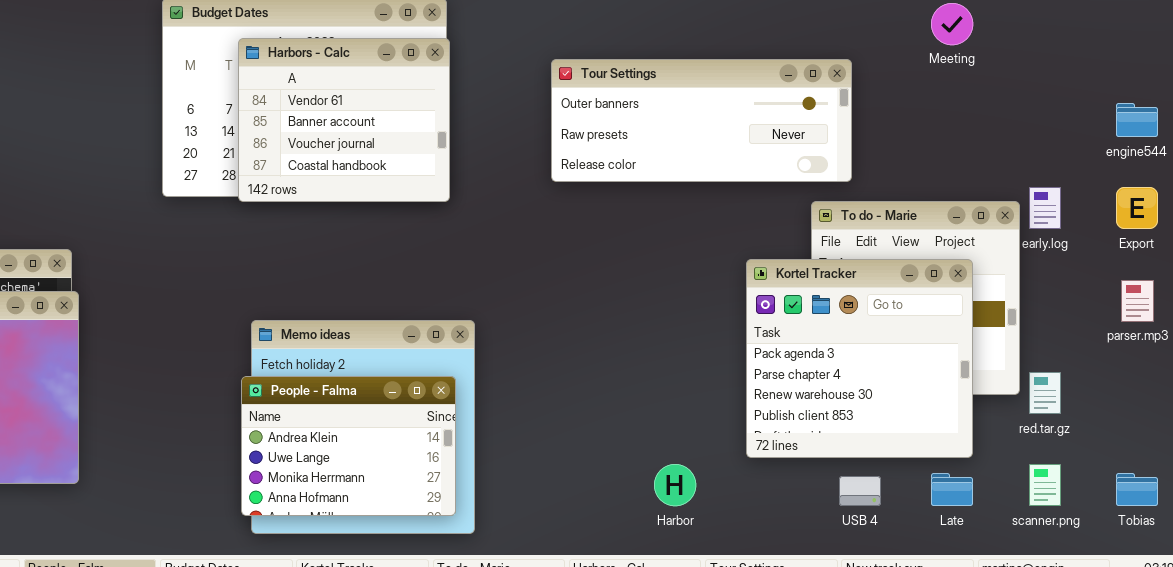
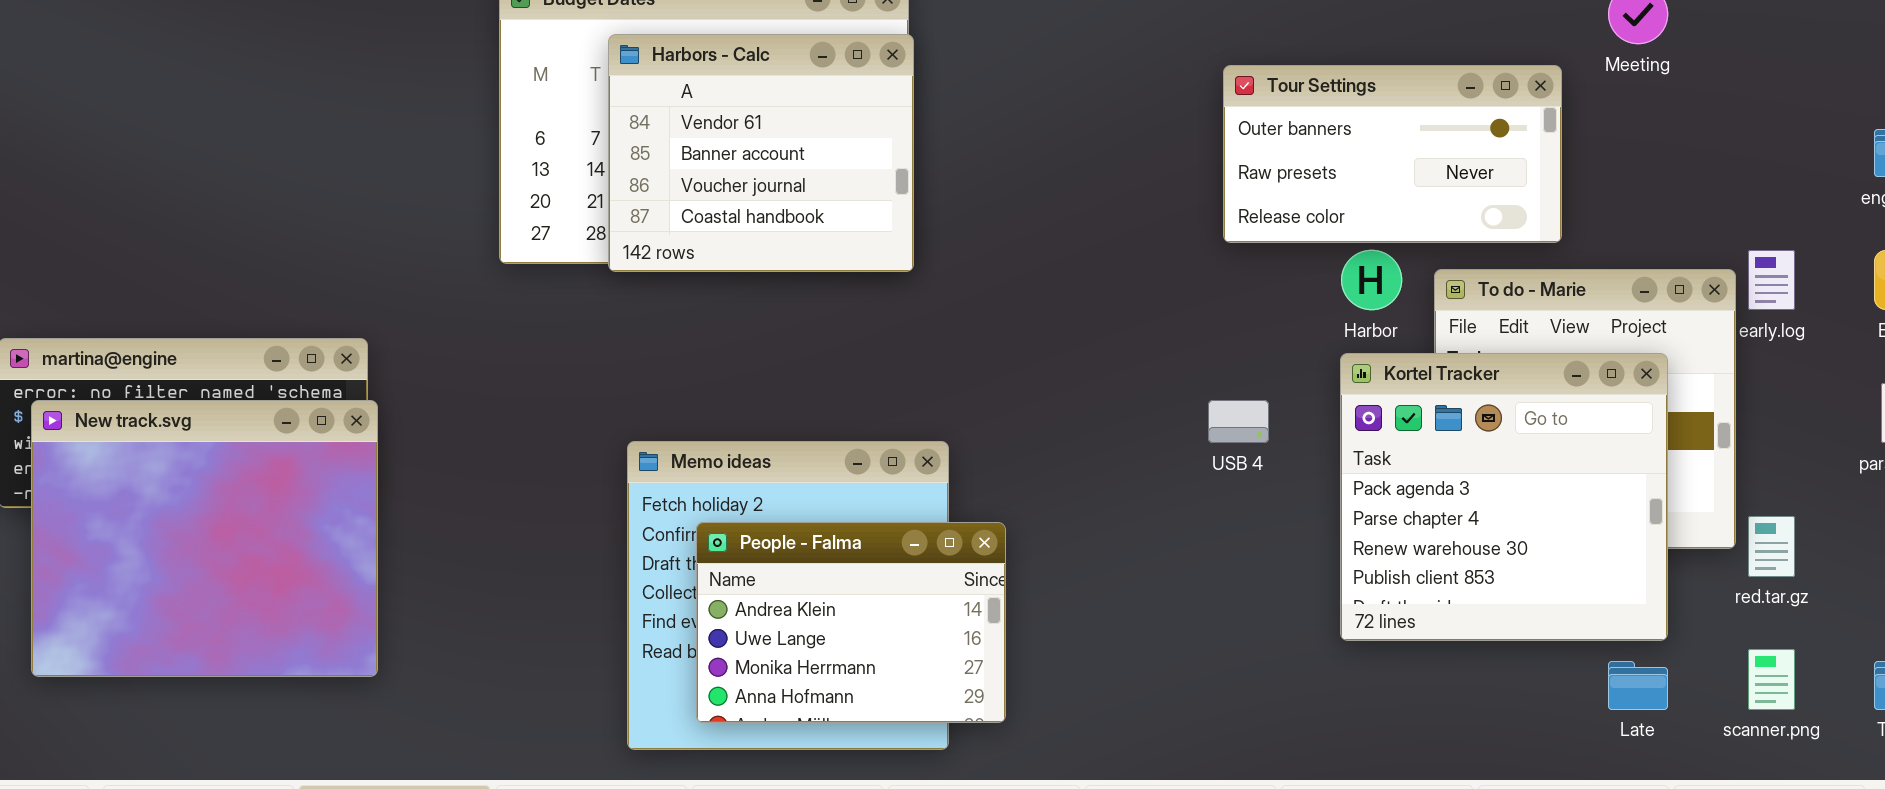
Tour Settings: [551,59,852,182] -> [1223,65,1562,243], moved, resized
People - Falma: [241,376,456,516] -> [696,522,1006,723], moved
Harbor: [654,464,696,506] -> [1341,250,1402,310], moved
USB 4: [839,476,881,506] -> [1208,400,1269,443], moved

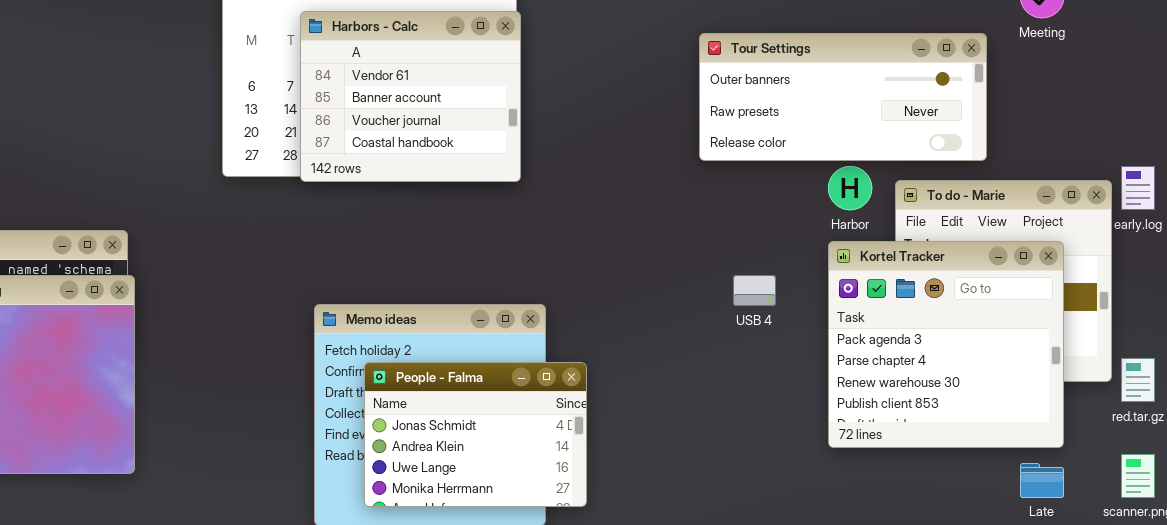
Tour Settings: [1223,65,1562,243] -> [699,33,987,161], resized
People - Falma: [696,522,1006,723] -> [364,362,587,507], scrolled up 1 row

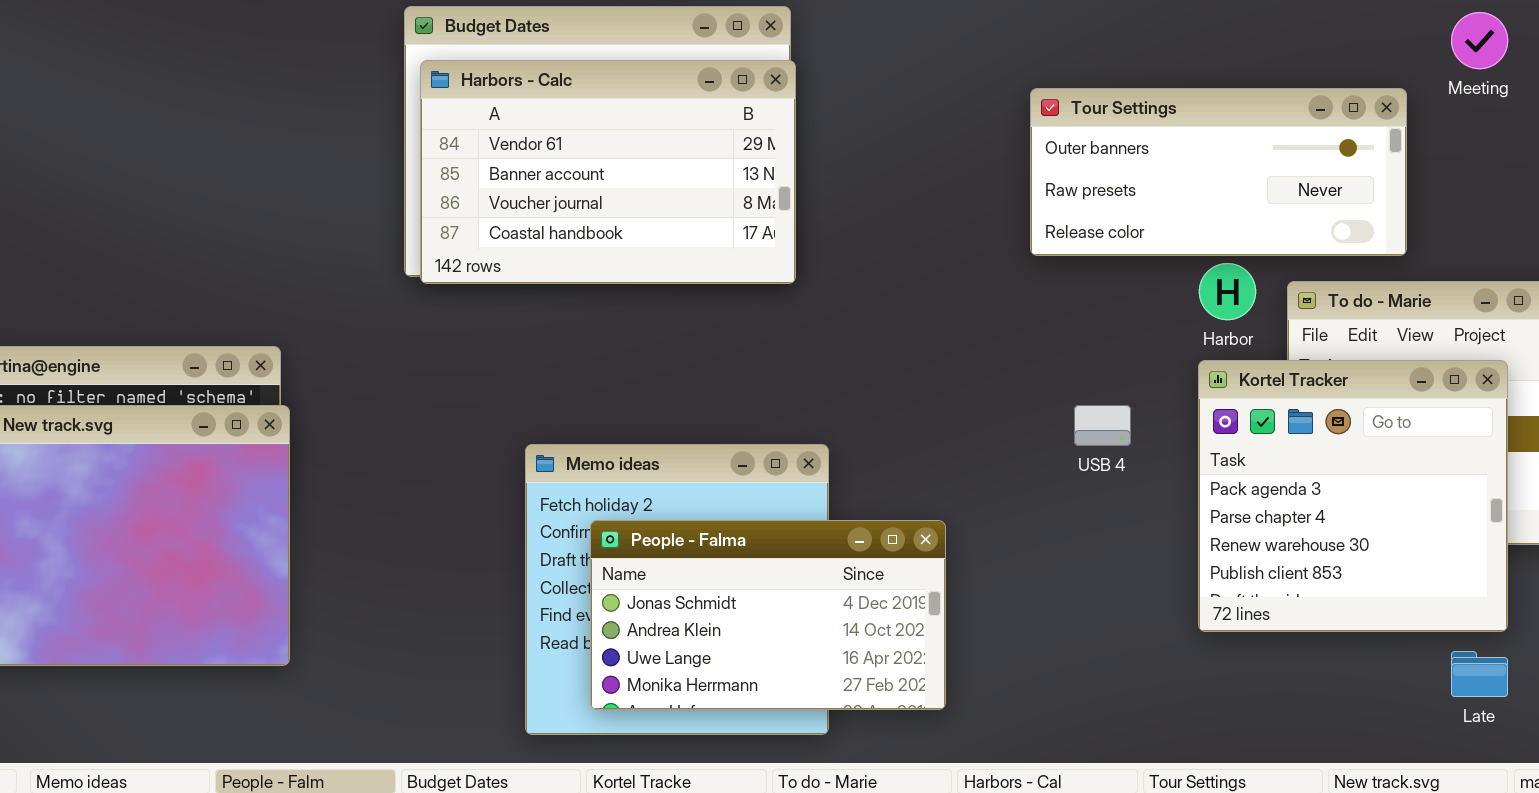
Harbors - Calc: [300,11,521,182] -> [420,60,796,284], resized
People - Falma: [364,362,587,507] -> [590,520,946,710], resized

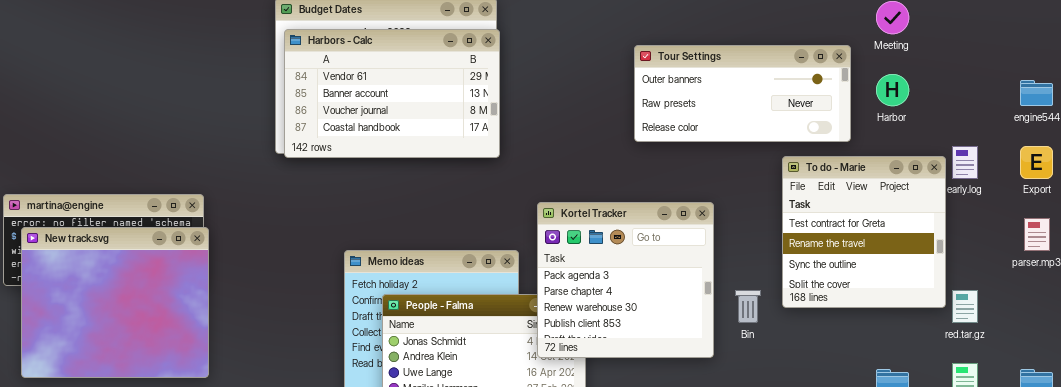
Harbor: [1199,263,1256,320] -> [876,74,909,106], moved
Kortel Tracker: [1198,360,1508,632] -> [537,202,714,358], moved

